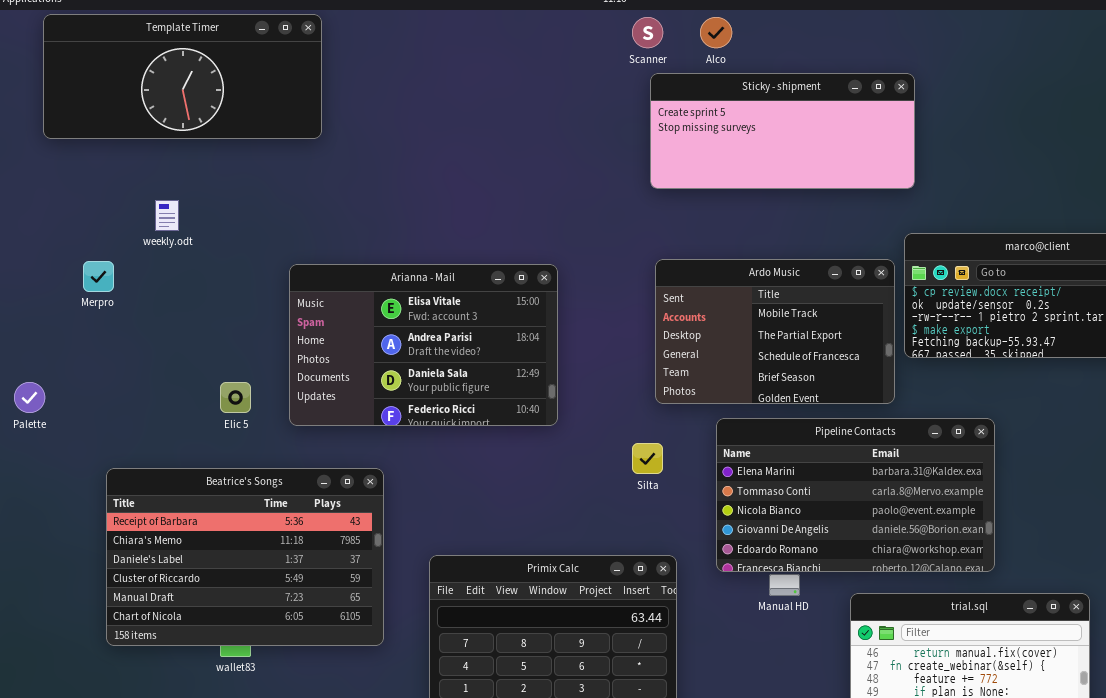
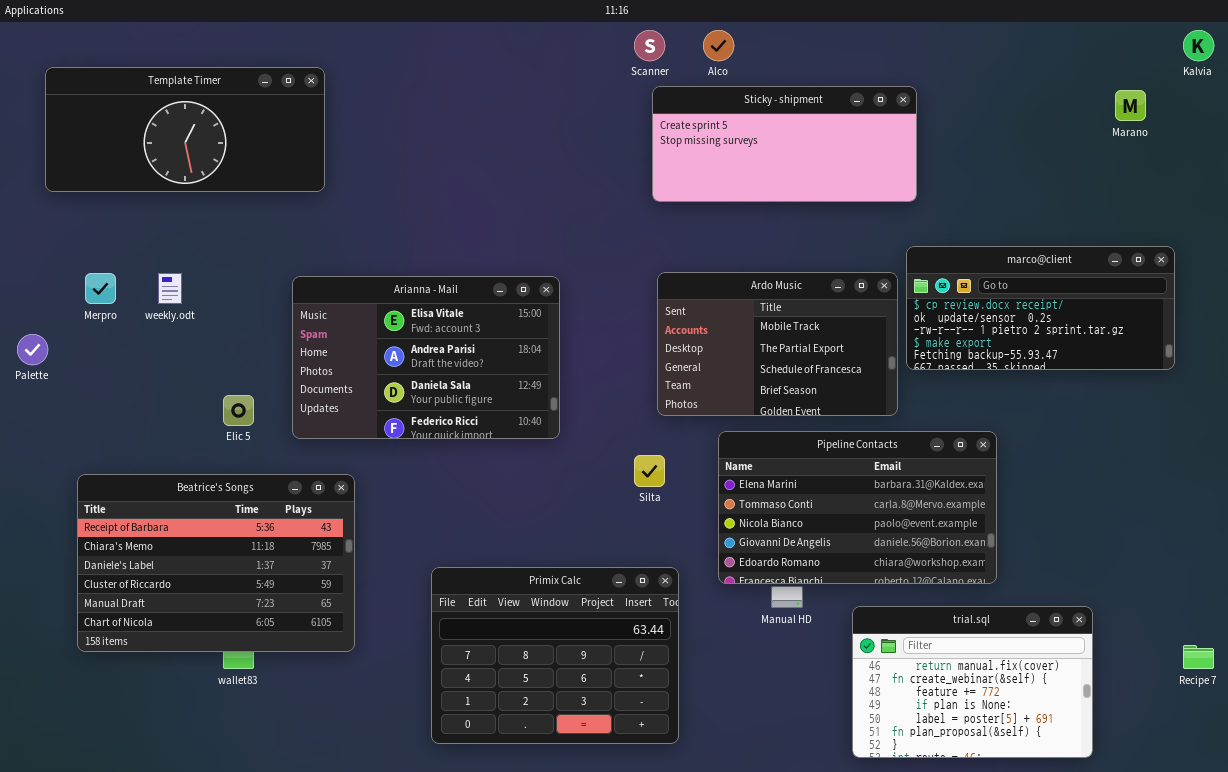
Template Timer: [43,14,322,139] -> [45,67,325,192], moved
weekly.odt: [155,200,179,231] -> [158,273,182,304], moved
Palette: [14,382,45,413] -> [17,334,48,365], moved
Beatrice's Songs: [106,468,384,646] -> [77,474,355,652], moved

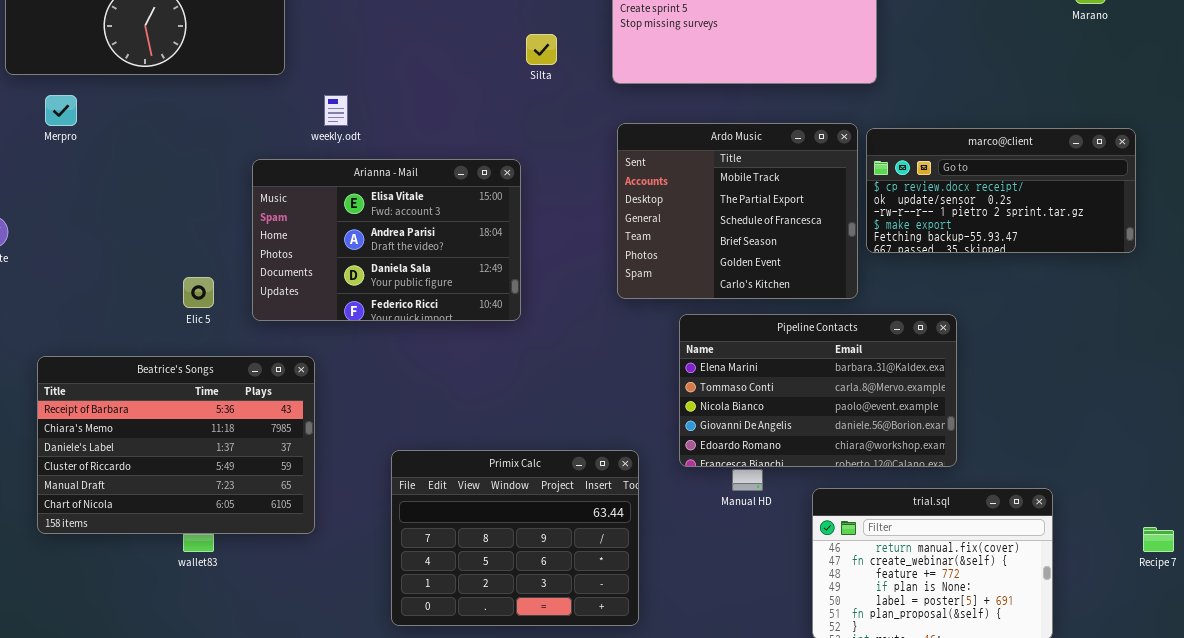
Ardo Music: [657,272,898,416] -> [617,123,858,299], resized
Merpro: [85,273,116,304] -> [45,95,77,126], moved
weekly.odt: [158,273,182,304] -> [324,95,348,126], moved
Silta: [634,455,665,487] -> [526,34,557,65], moved

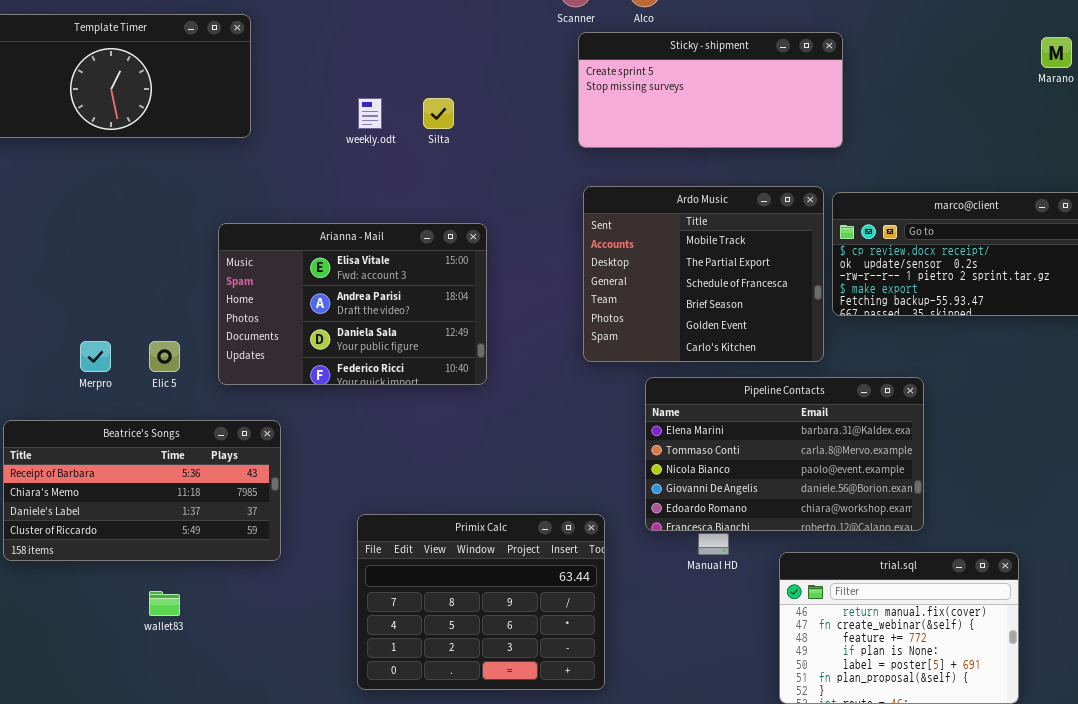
Silta: [526,34,557,65] -> [423,98,454,129], moved
Merpro: [45,95,77,126] -> [80,341,111,372], moved
weekly.odt: [324,95,348,126] -> [358,98,382,129], moved
Beatrice's Songs: [37,356,315,534] -> [3,420,281,561], resized

